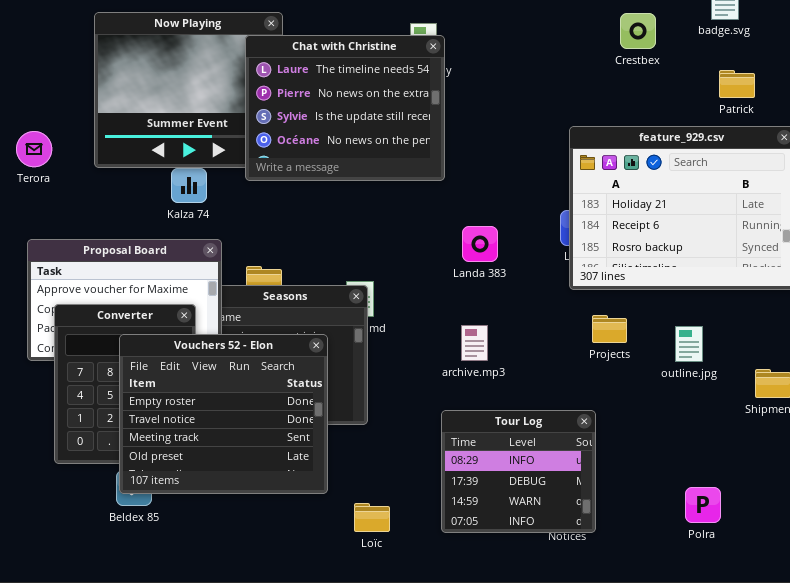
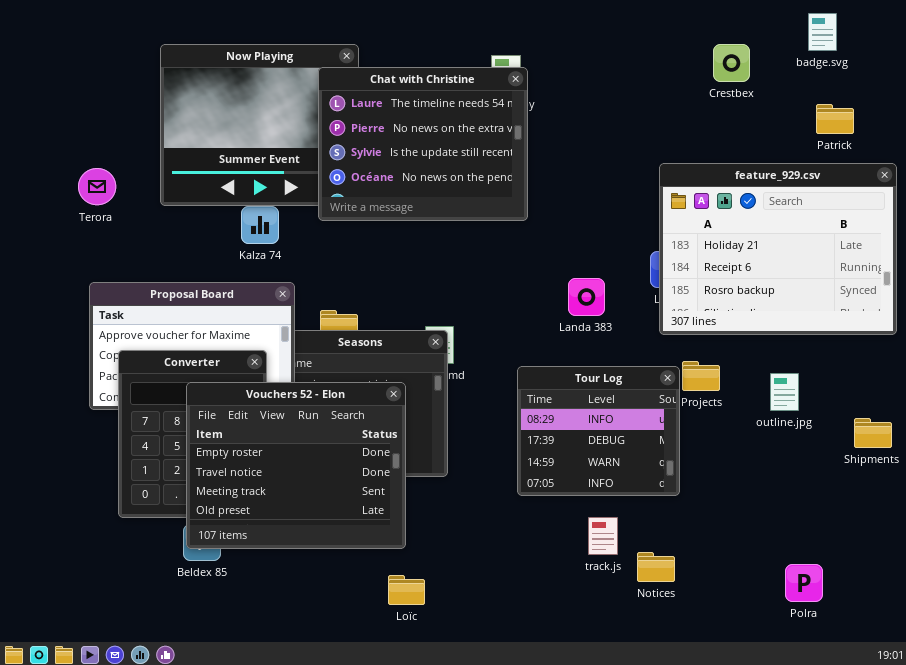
Landa 383: [462,226,498,262] -> [568,278,605,316], moved
Tour Log: [441,410,596,533] -> [517,366,680,496], moved
Polra: [685,487,721,523] -> [785,564,823,602], moved
Loïc: [354,503,390,532] -> [388,575,425,605], moved

